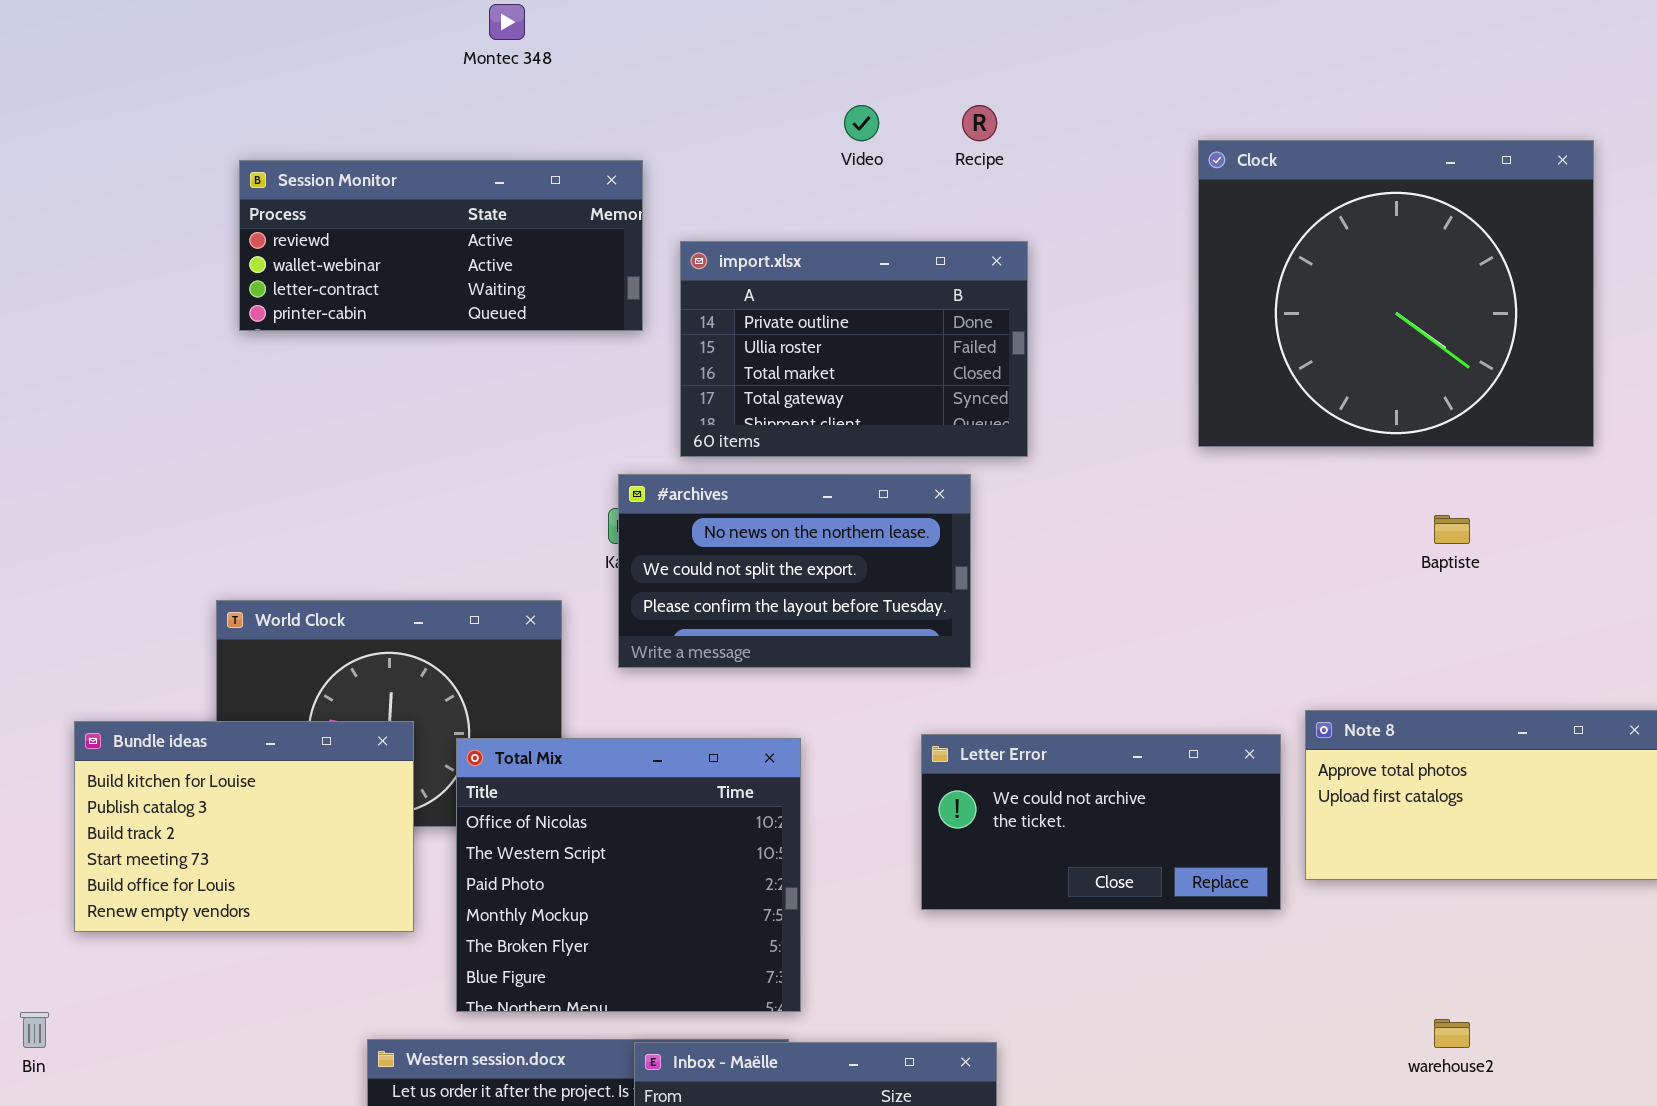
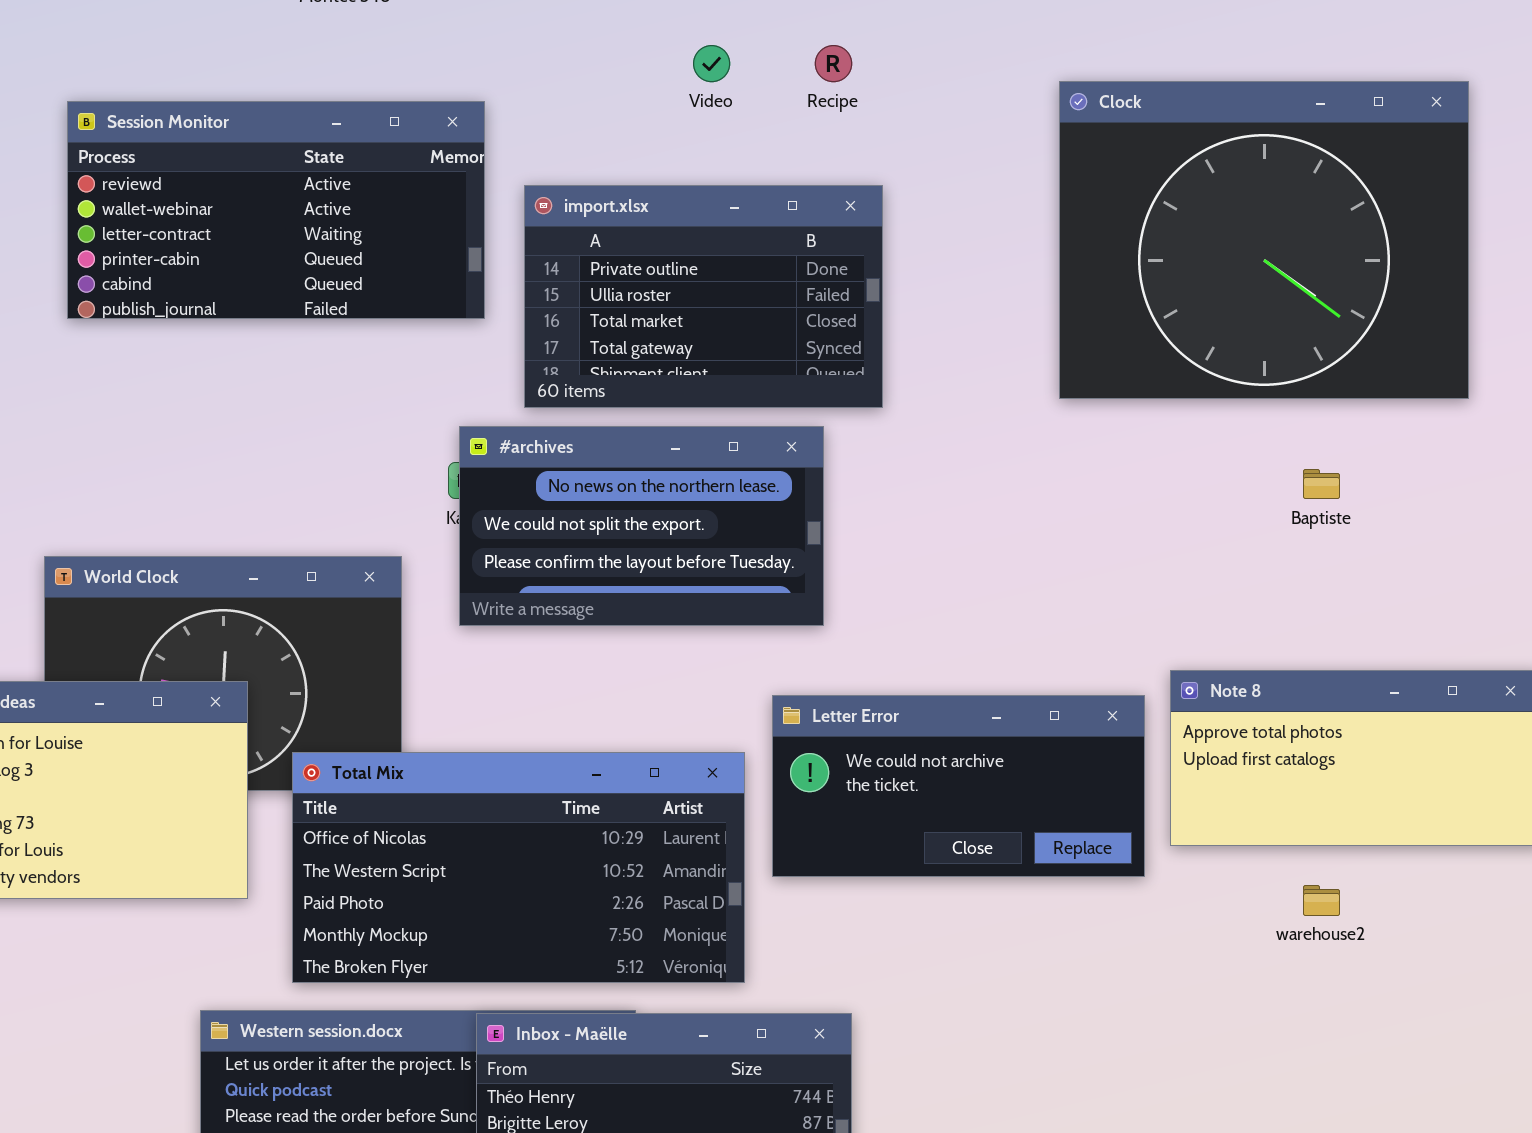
Session Monitor: [239,160,643,331] -> [67,101,485,319], resized
Total Mix: [456,738,801,1012] -> [292,752,745,983], resized
warehouse2: [1434,1019,1470,1048] -> [1303,885,1340,916], moved

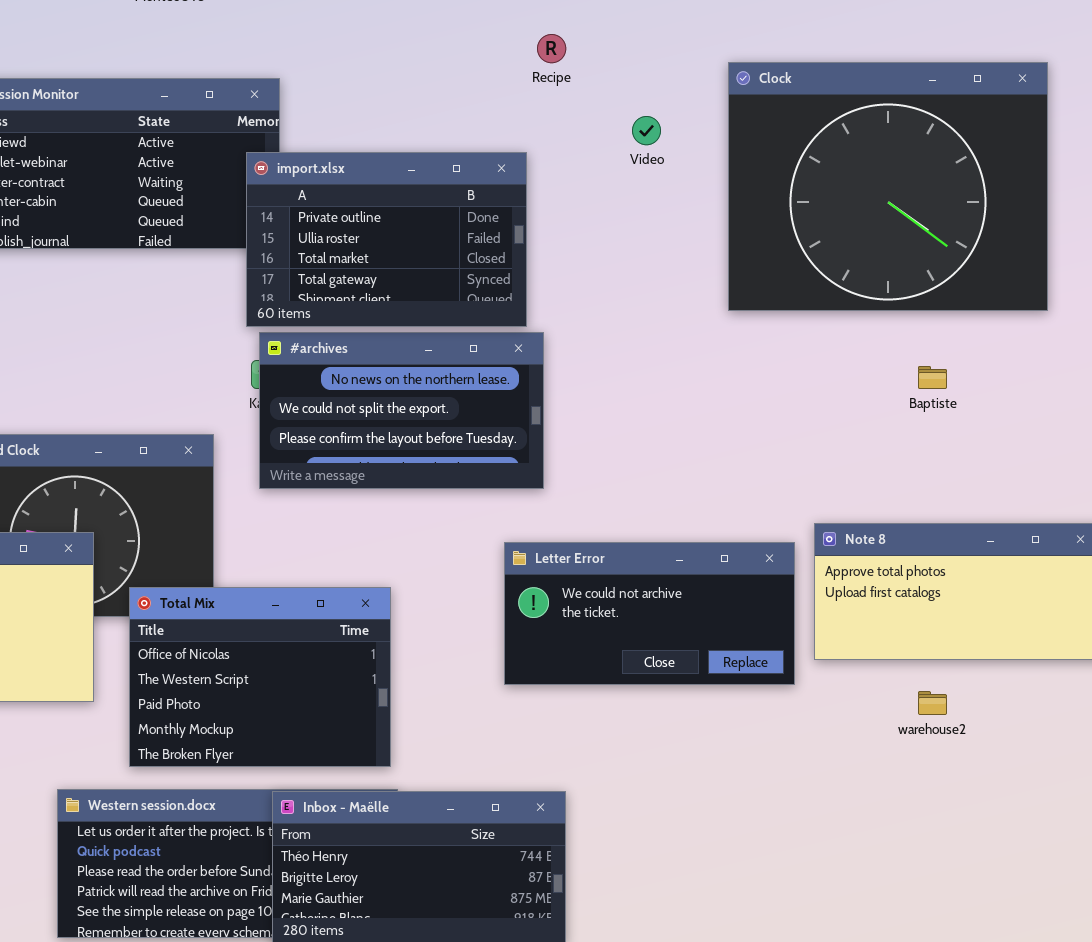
Video: [693,45,730,82] -> [632,116,661,145], moved
import.xlsx: [524,185,883,408] -> [246,152,527,327], moved
Total Mix: [292,752,745,983] -> [129,587,391,767], resized

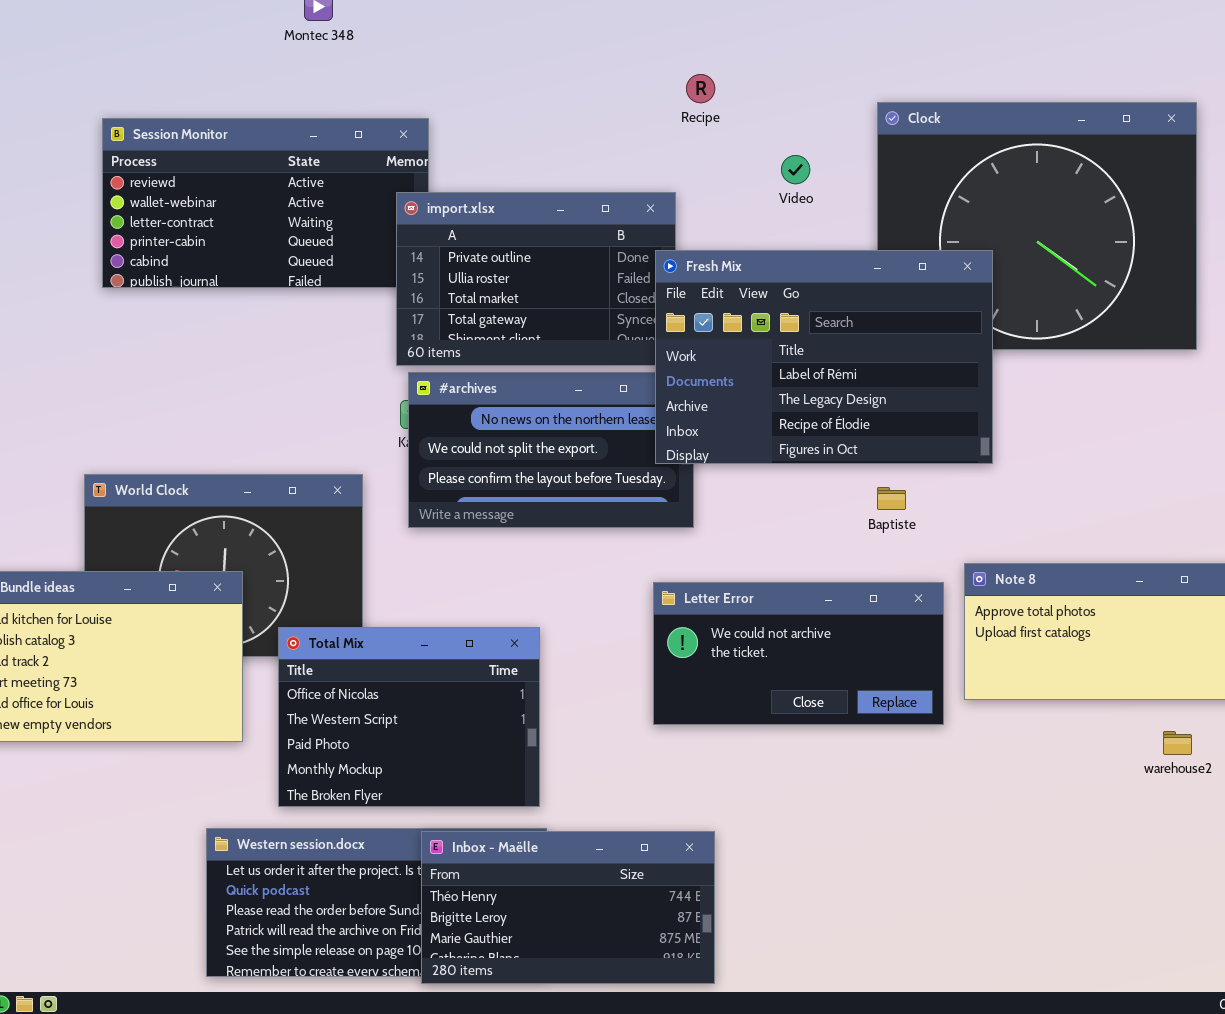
Fresh Mix: none -> [655,250,993,464], opened
Baptiste: [918,366,947,389] -> [877,487,906,510], moved
warehouse2: [918,691,947,715] -> [1163,731,1192,755], moved

